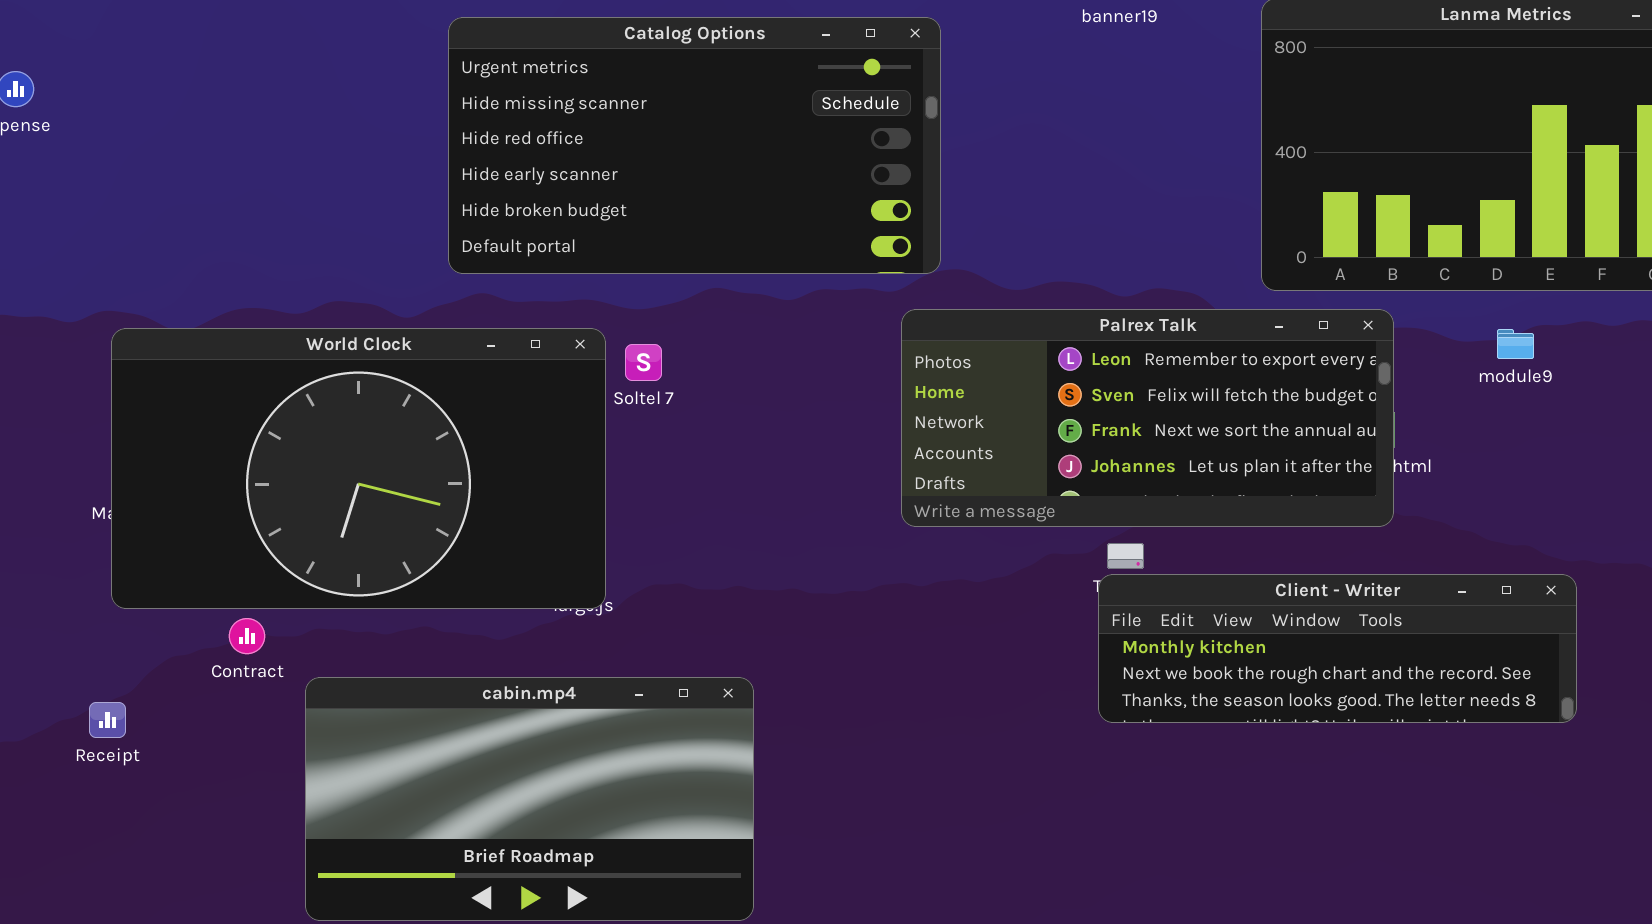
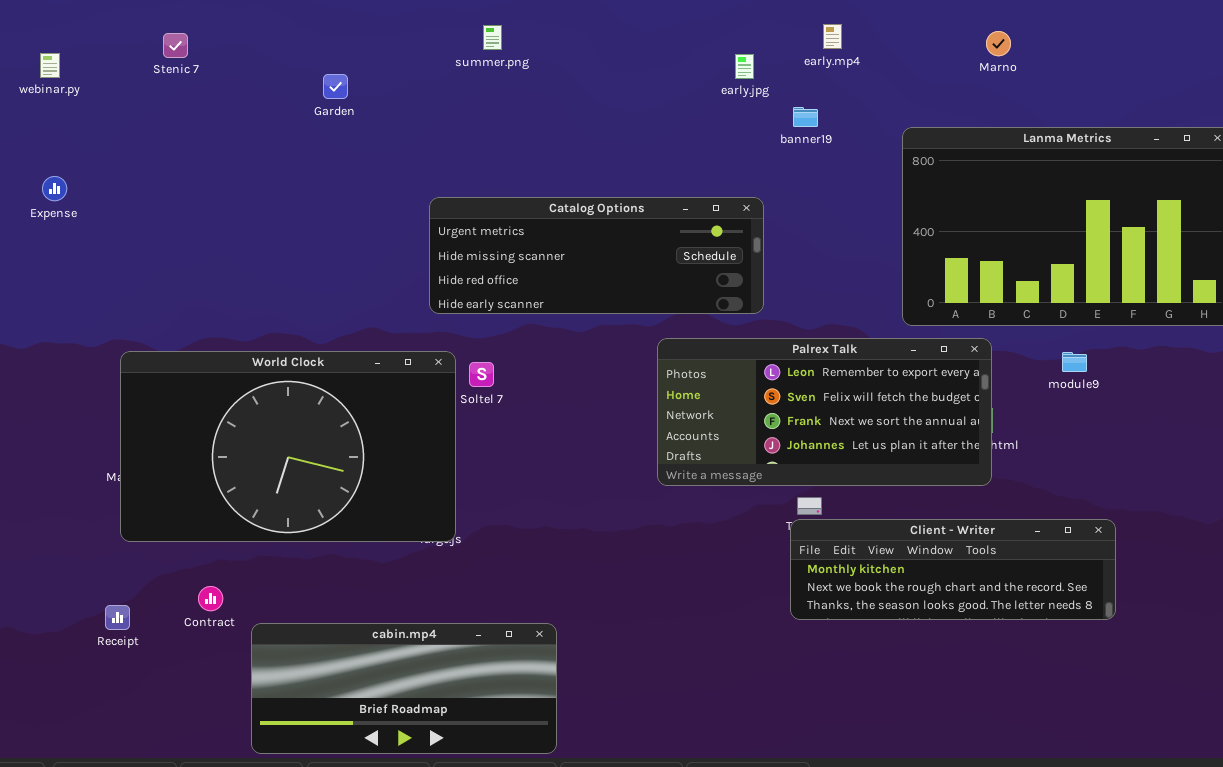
Catalog Options: [448,17,941,274] -> [429,197,764,314], moved, resized
Contract: [229,618,265,654] -> [198,586,223,611], moved
cabin.mp4: [305,677,754,921] -> [251,623,557,754], resized

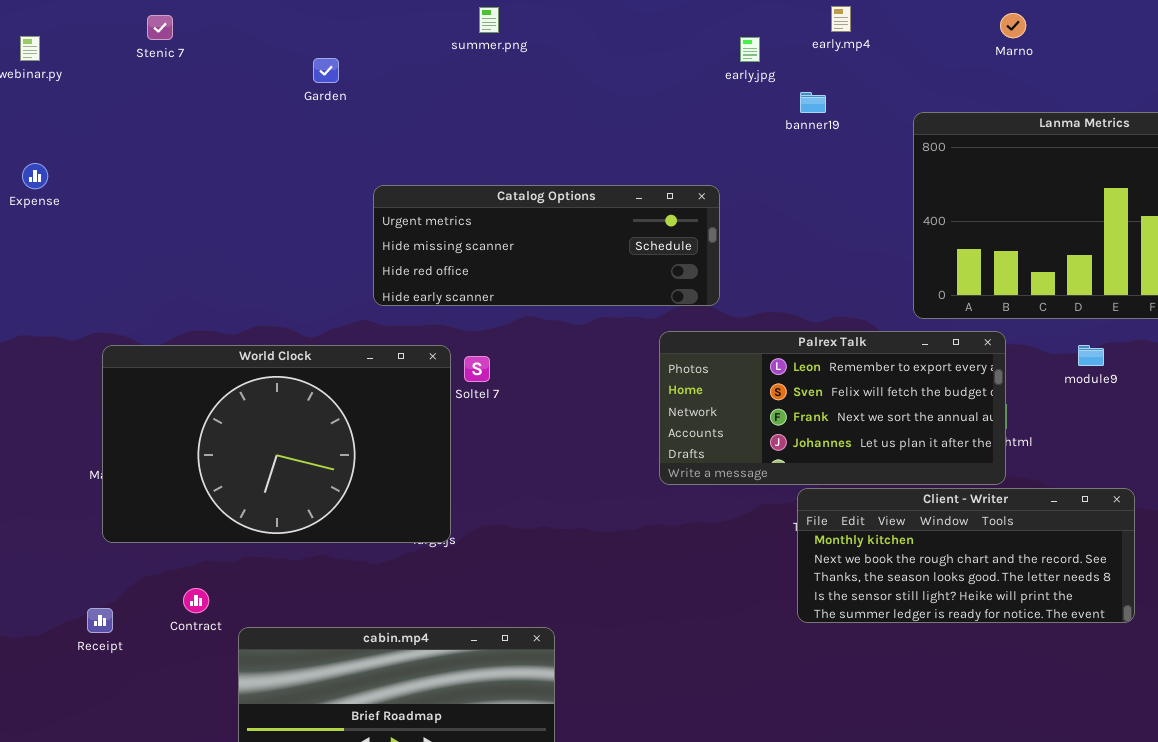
Catalog Options: [429,197,764,314] -> [373,185,720,306], moved
Client - Writer: [790,519,1116,620] -> [797,488,1135,623], resized

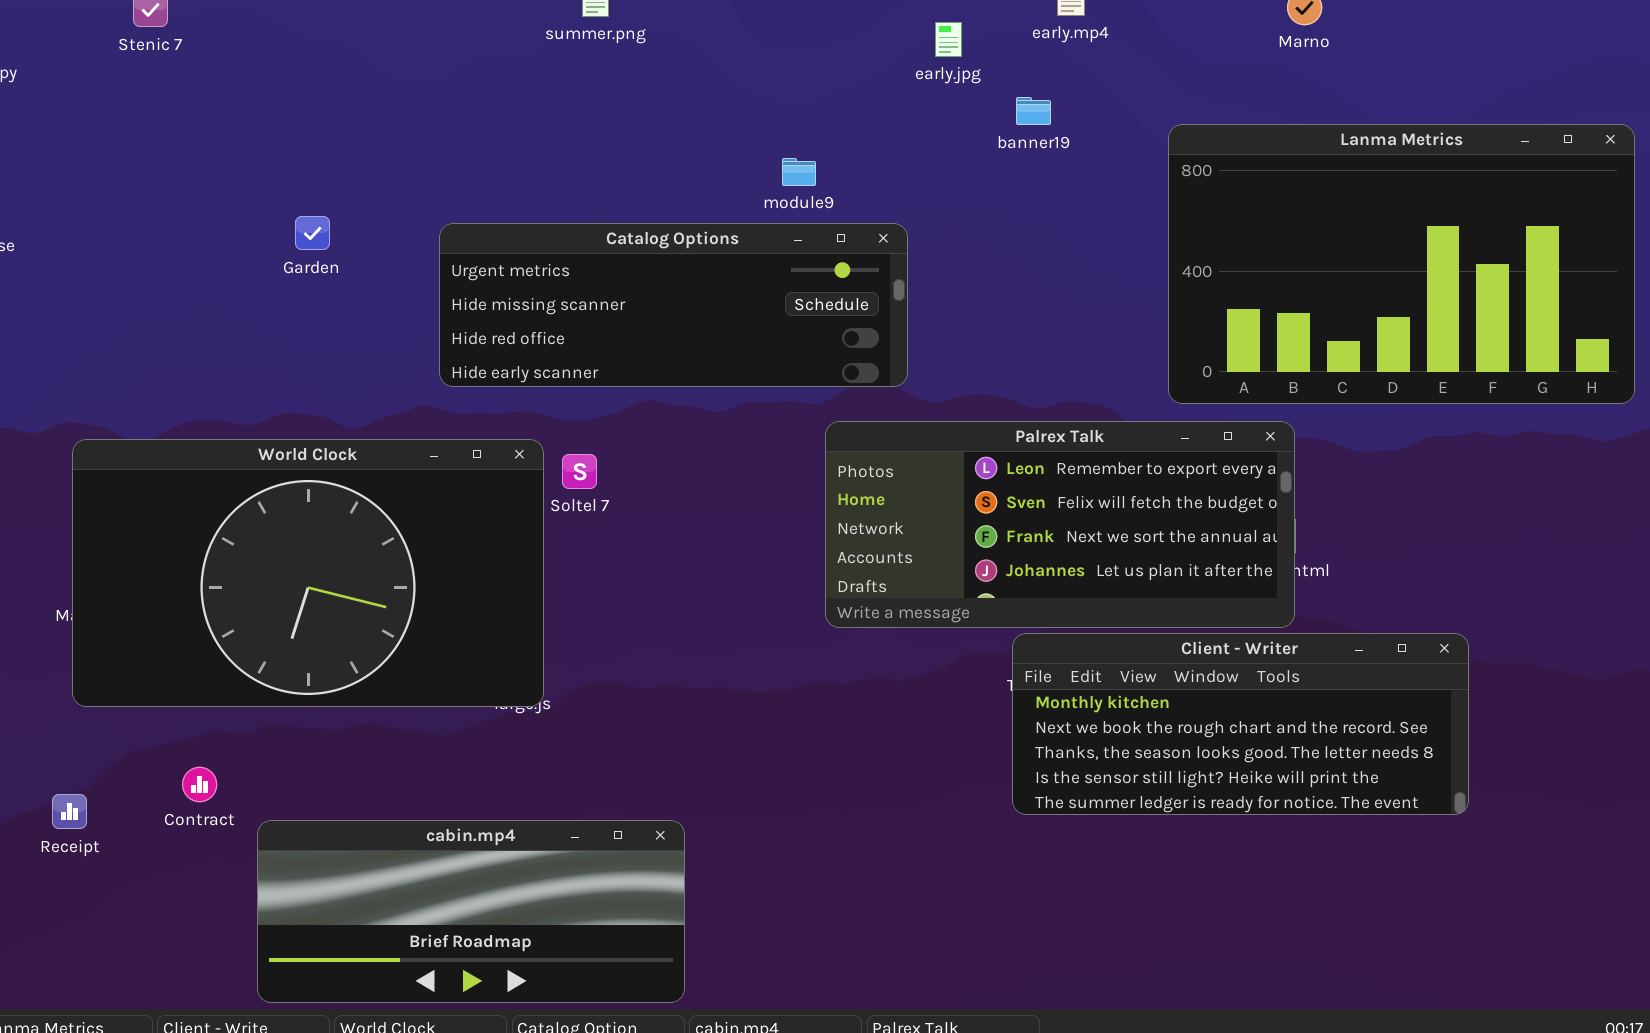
Garden: [313,58,339,83] -> [295,216,330,250], moved
module9: [1078,345,1104,366] -> [782,158,816,186], moved

